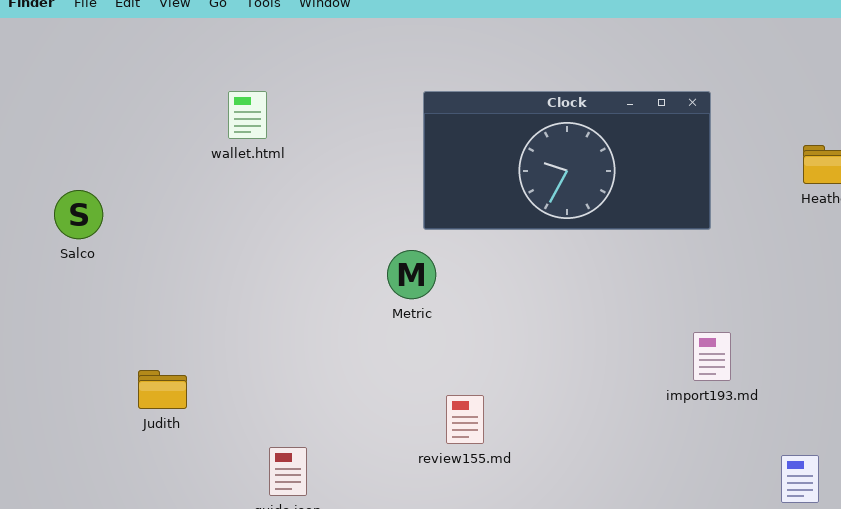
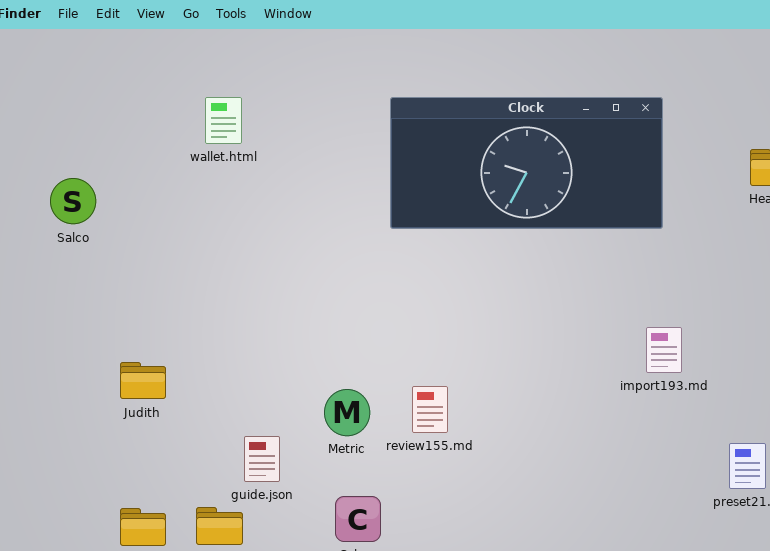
Salco: [54,190,103,239] -> [50,178,96,224], moved
Metric: [387,250,436,299] -> [324,389,370,436], moved

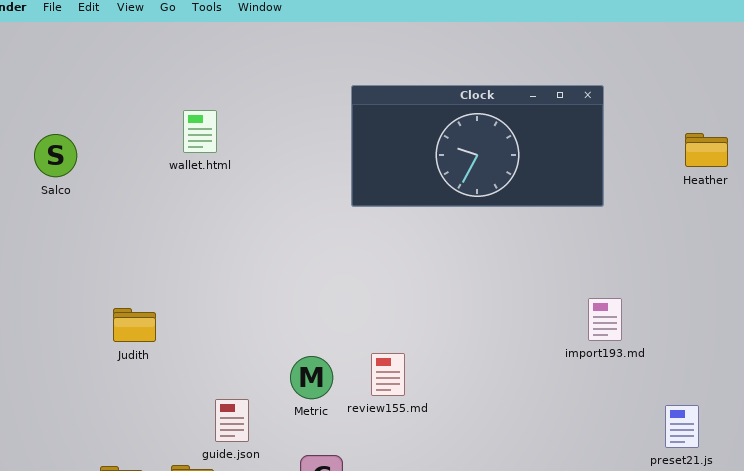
wallet.html: [205,97,242,144] -> [183,110,217,153], moved
Salco: [50,178,96,224] -> [34,134,77,177], moved
Judith: [120,362,166,399] -> [113,308,156,342], moved

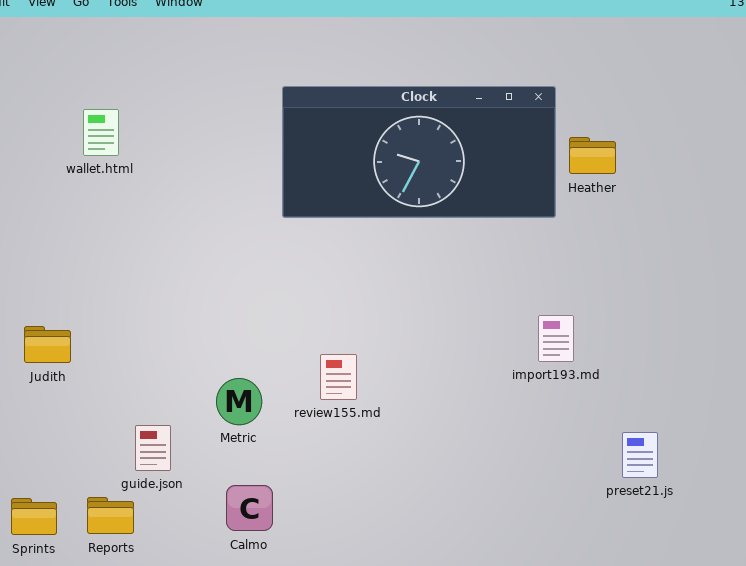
wallet.html: [183,110,217,153] -> [83,109,119,156], moved
Heather: [685,133,728,167] -> [569,137,616,174], moved
review155.md: [371,353,405,396] -> [320,354,357,400], moved

